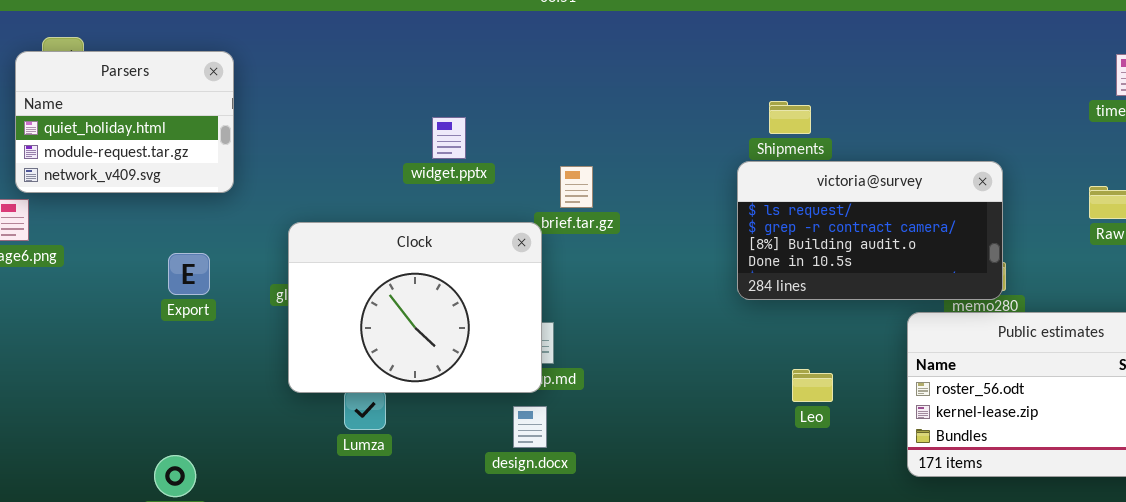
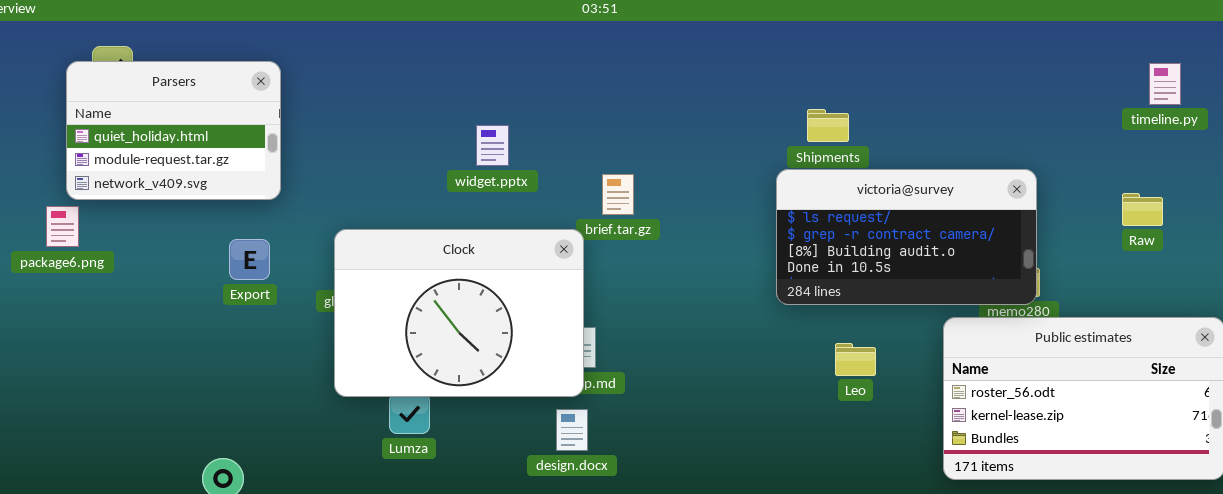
Export: [168,253,210,295] -> [229,239,270,280], moved
Leo: [792,369,833,402] -> [835,343,876,376], moved

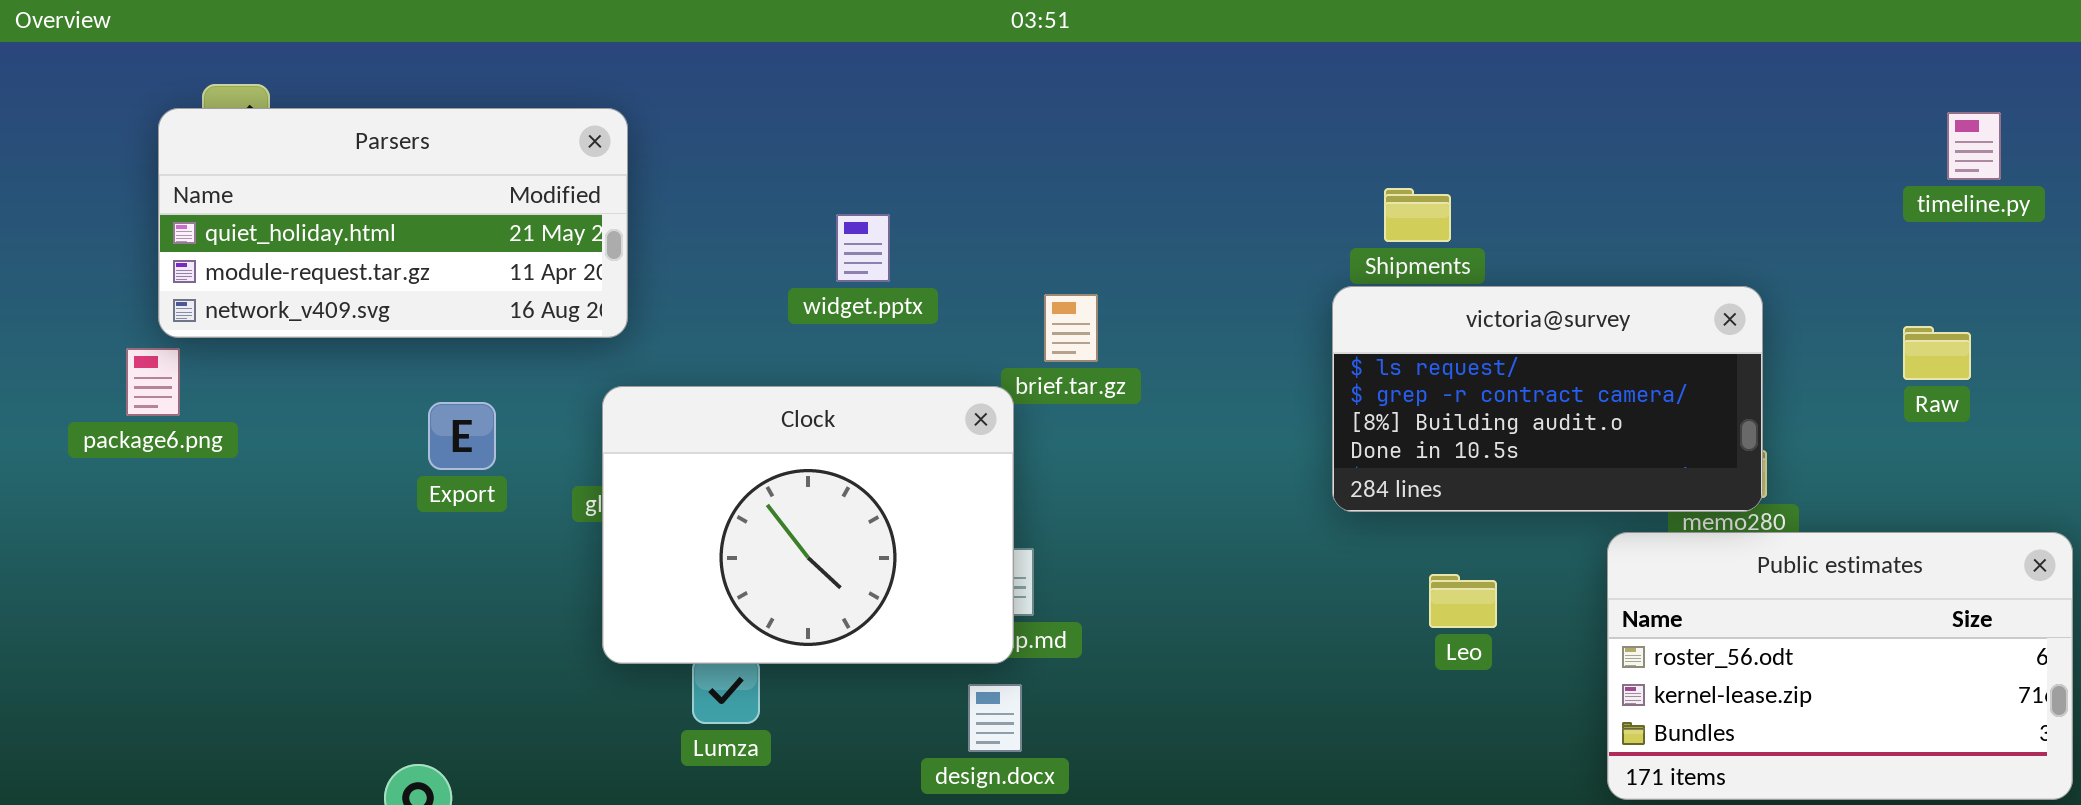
Parsers: [66,61,281,200] -> [158,108,628,338], resized

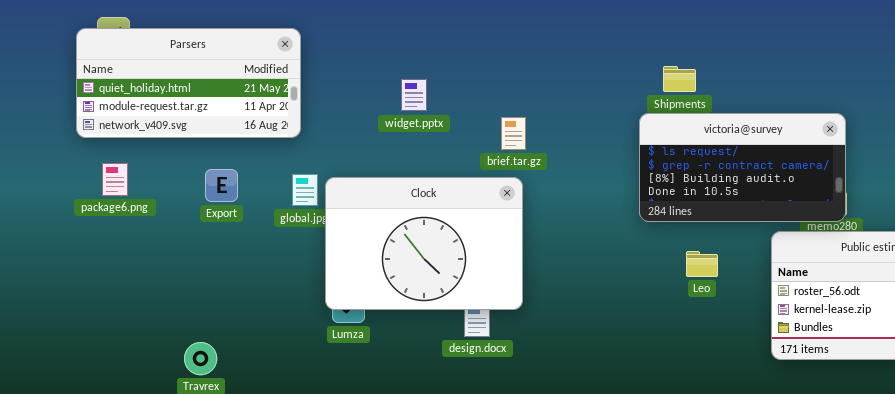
package6.png: [126,348,180,416] -> [102,163,128,196], moved
Clock: [602,386,1014,664] -> [325,177,523,310], moved

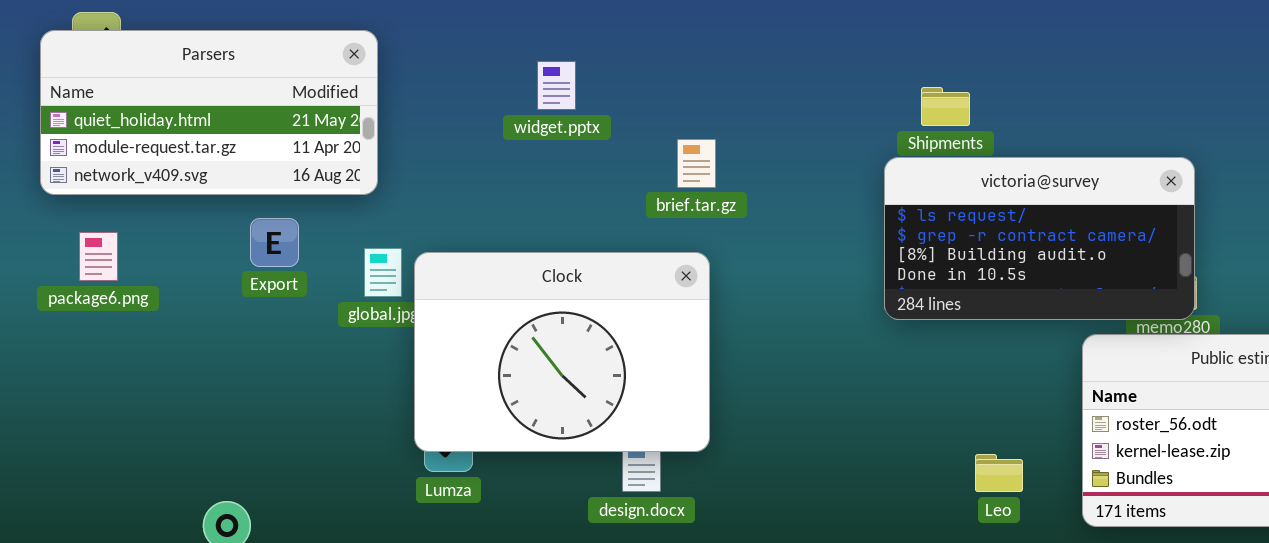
widget.pptx: [401,79,427,111] -> [537,61,576,110], moved
brief.tar.gz: [501,117,526,150] -> [677,139,716,188], moved
Export: [205,169,238,202] -> [250,218,299,267], moved
Leo: [686,251,718,277] -> [975,454,1023,492], moved

